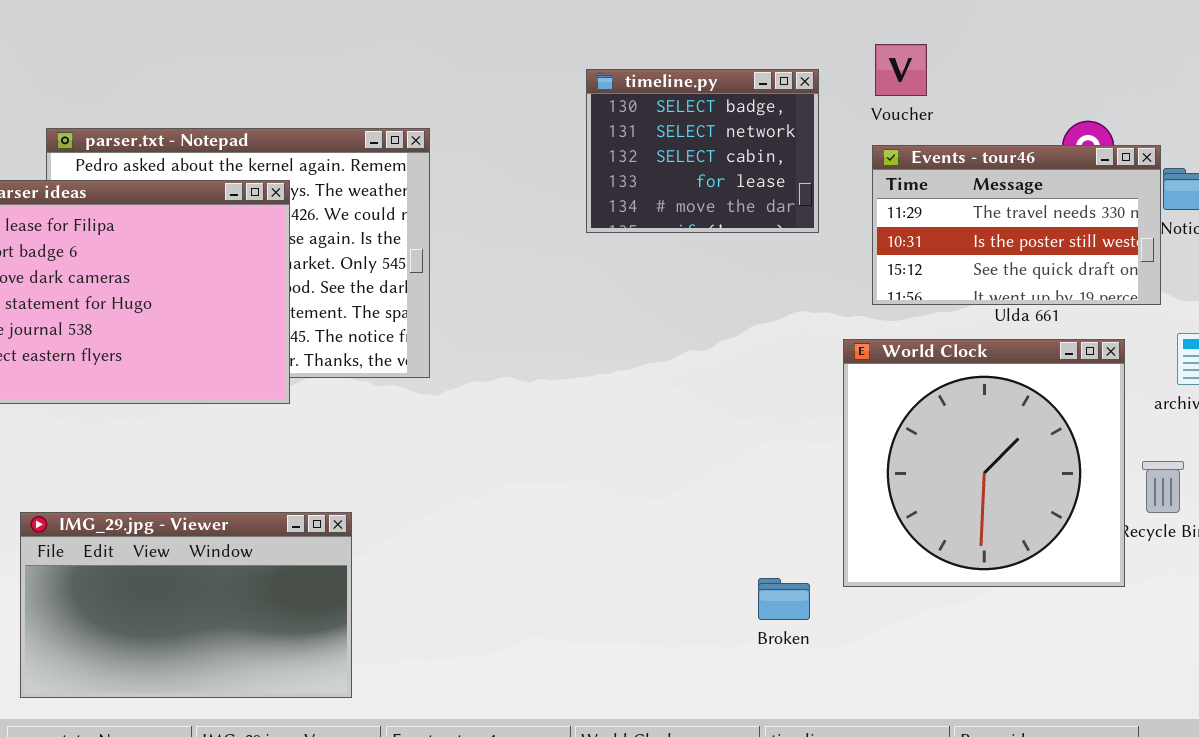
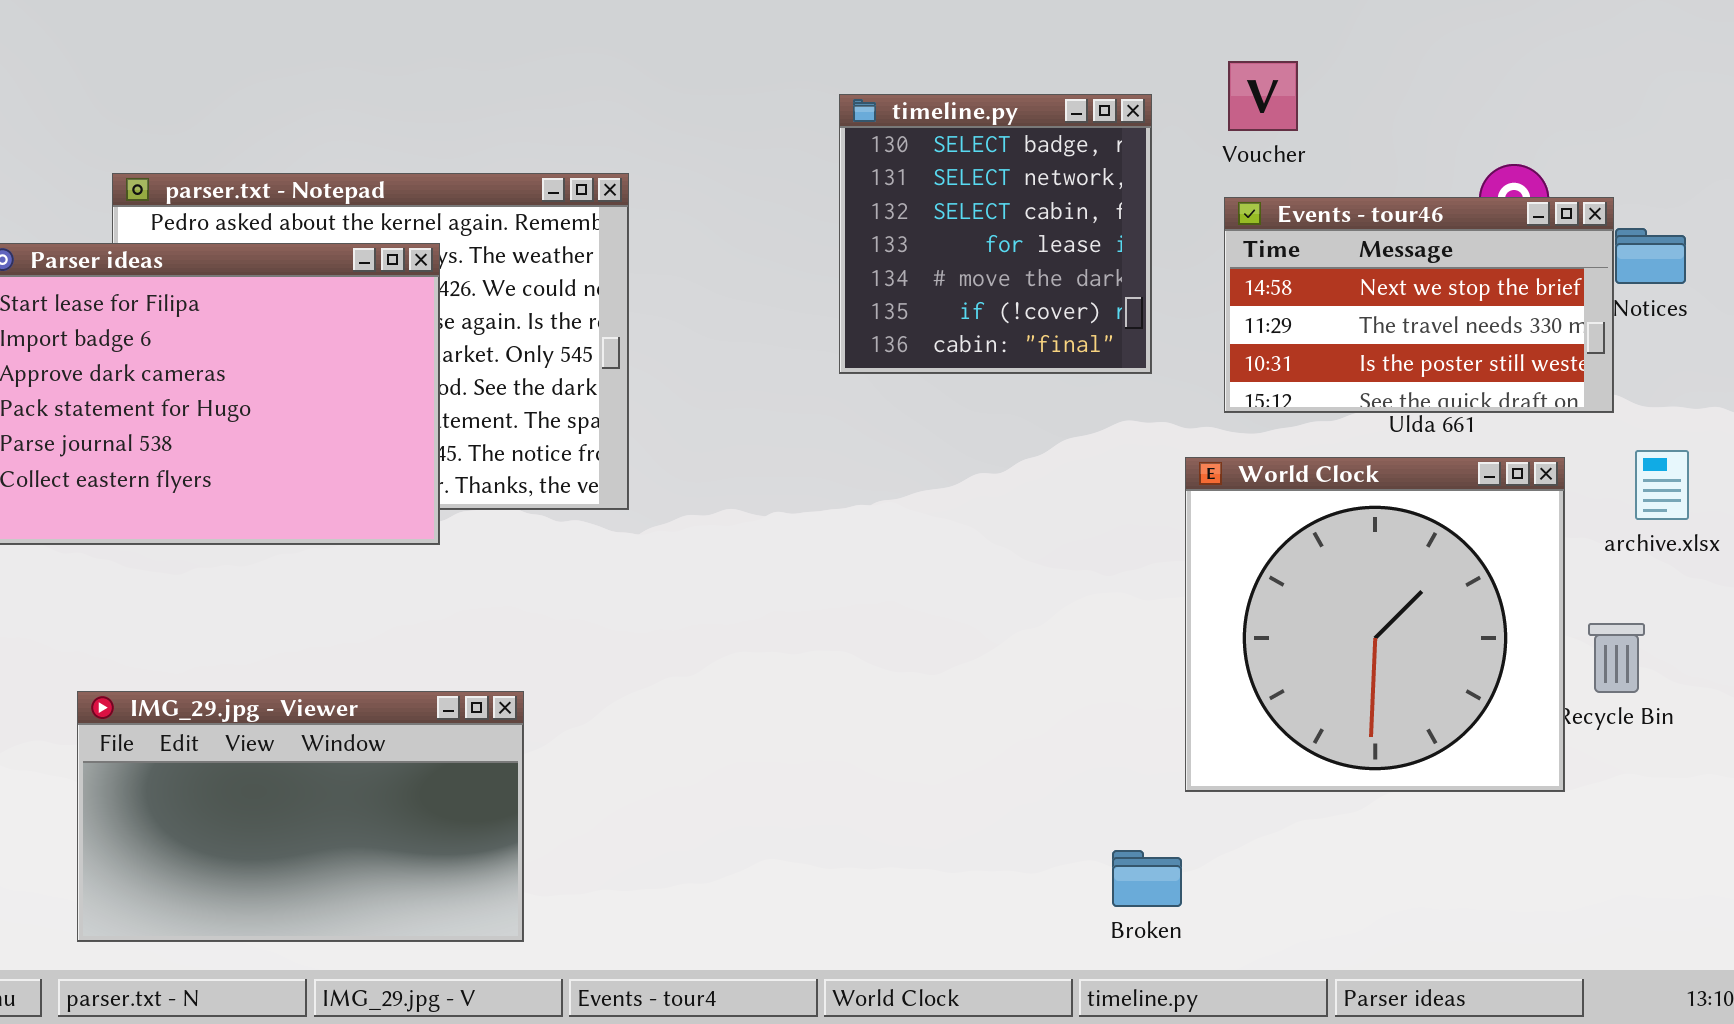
timeline.py: [586,69,819,233] -> [839,94,1152,374], resized
Events - tour46: [872,145,1161,305] -> [1224,197,1614,413], scrolled up 1 row
Broken: [758,578,810,620] -> [1112,850,1182,907], moved

